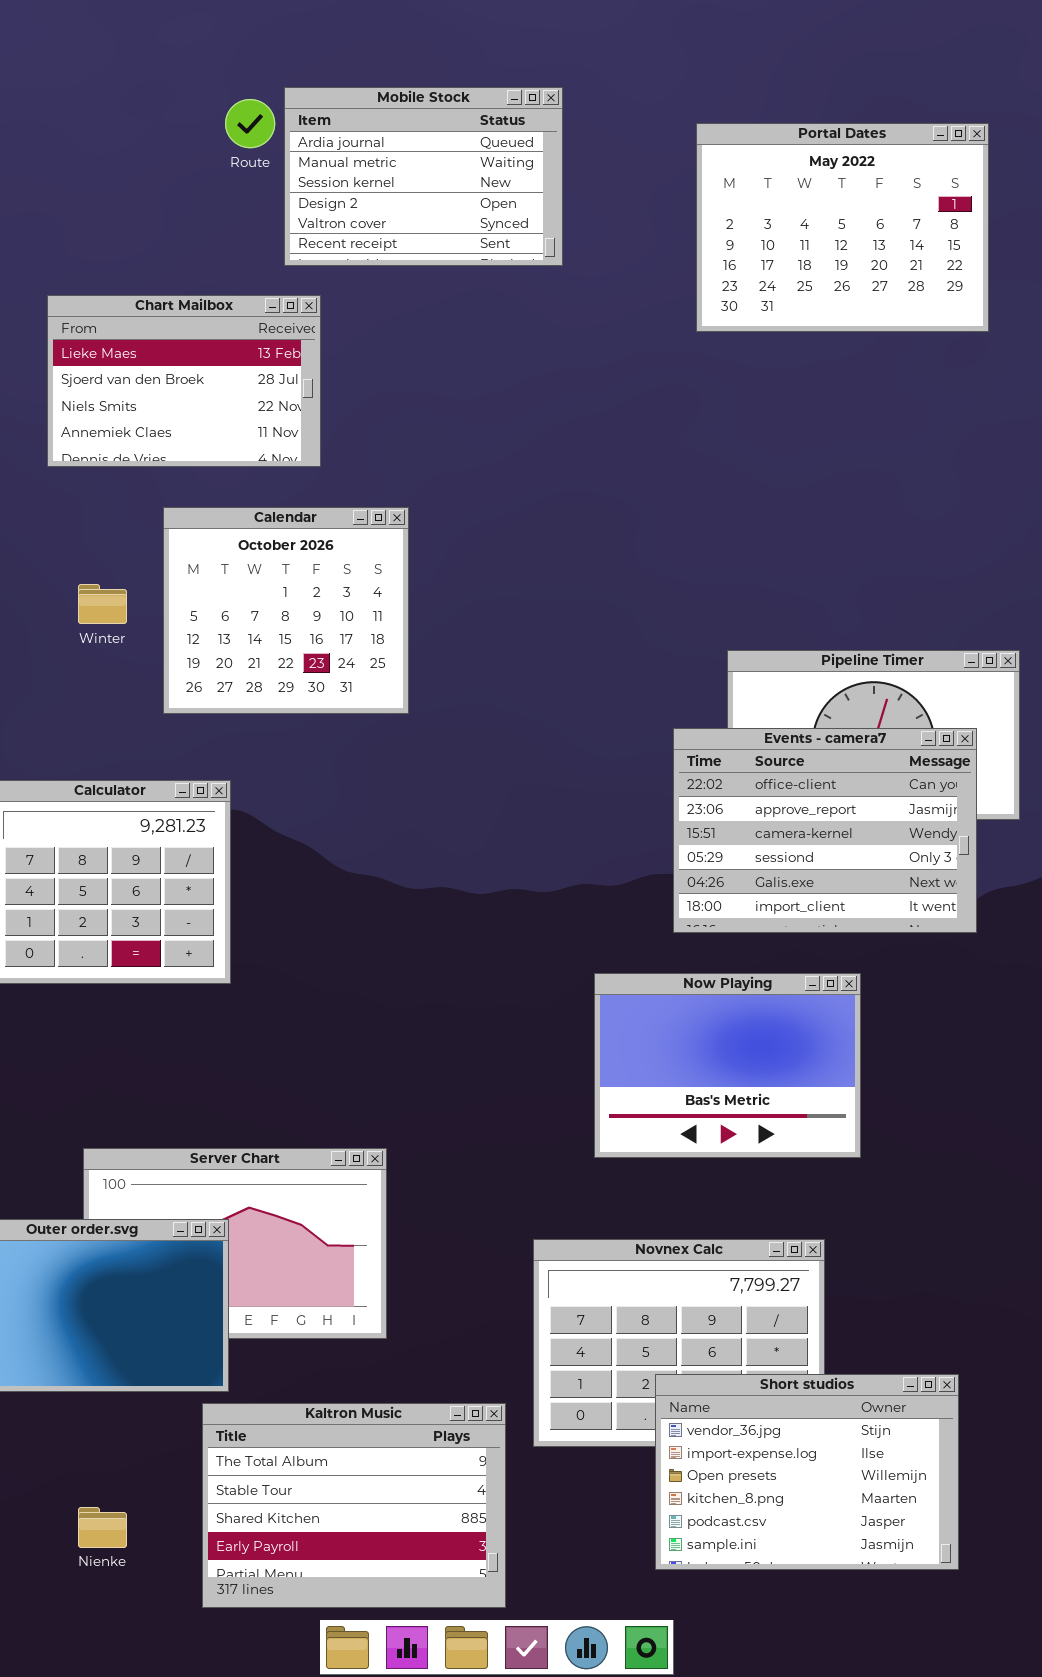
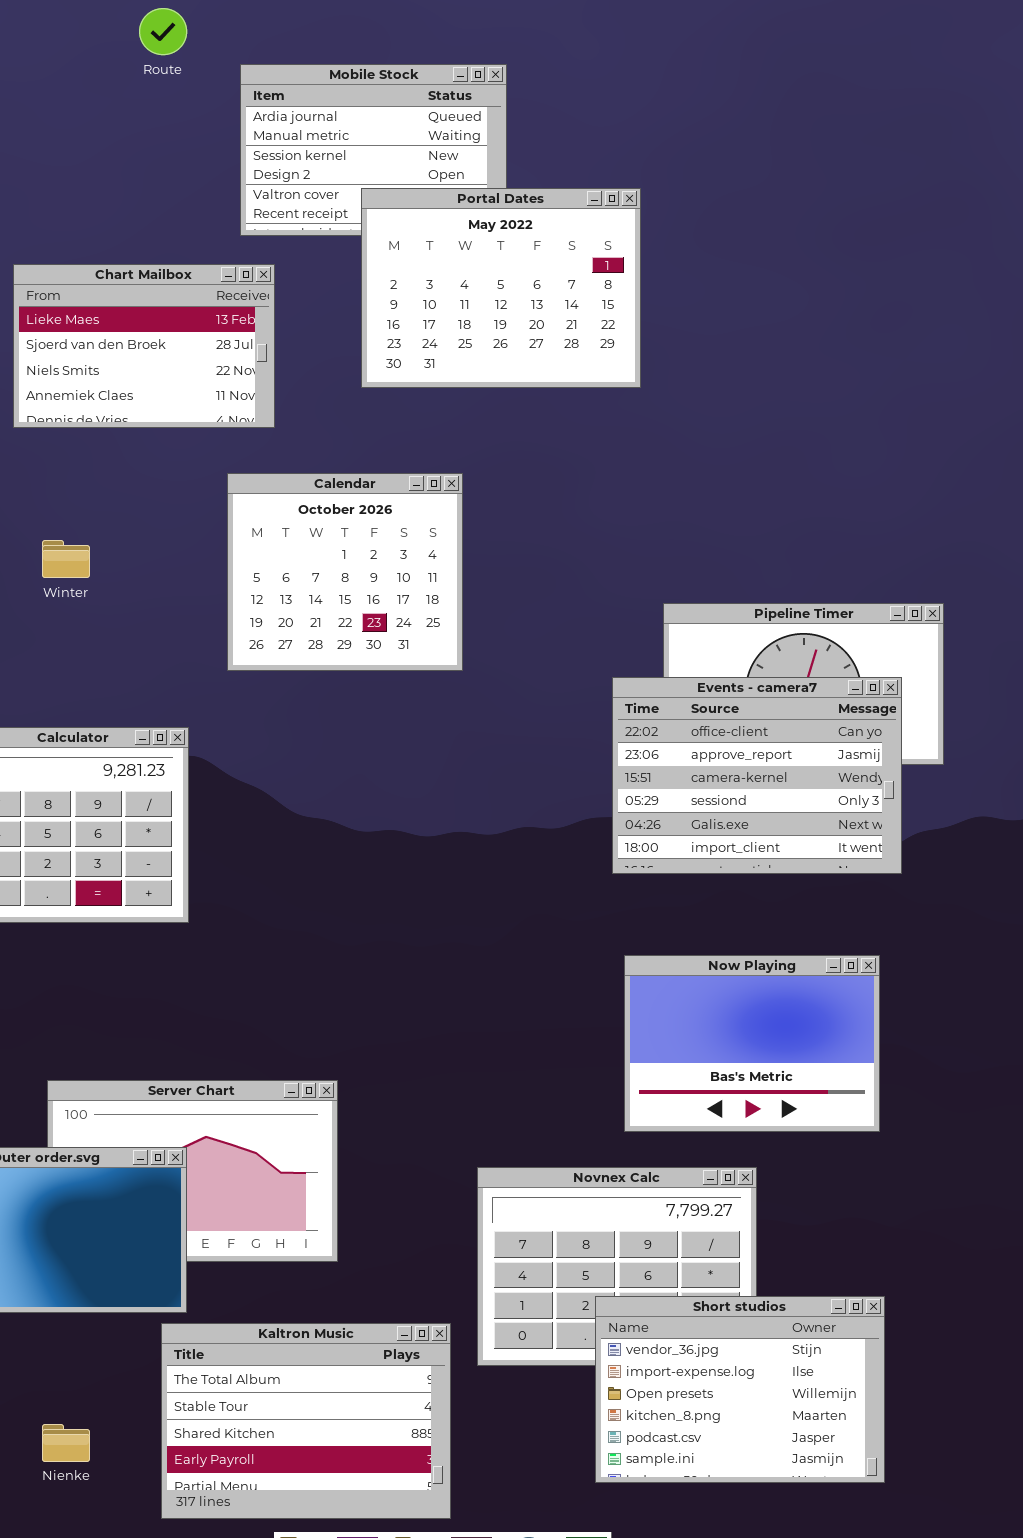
Route: [225,99,275,148] -> [139,8,187,55], moved
Portal Dates: [696,123,989,332] -> [361,188,641,388], moved
Calendar: [163,507,409,714] -> [227,473,463,671], moved
Now Playing: [594,973,861,1158] -> [624,955,880,1132], moved

